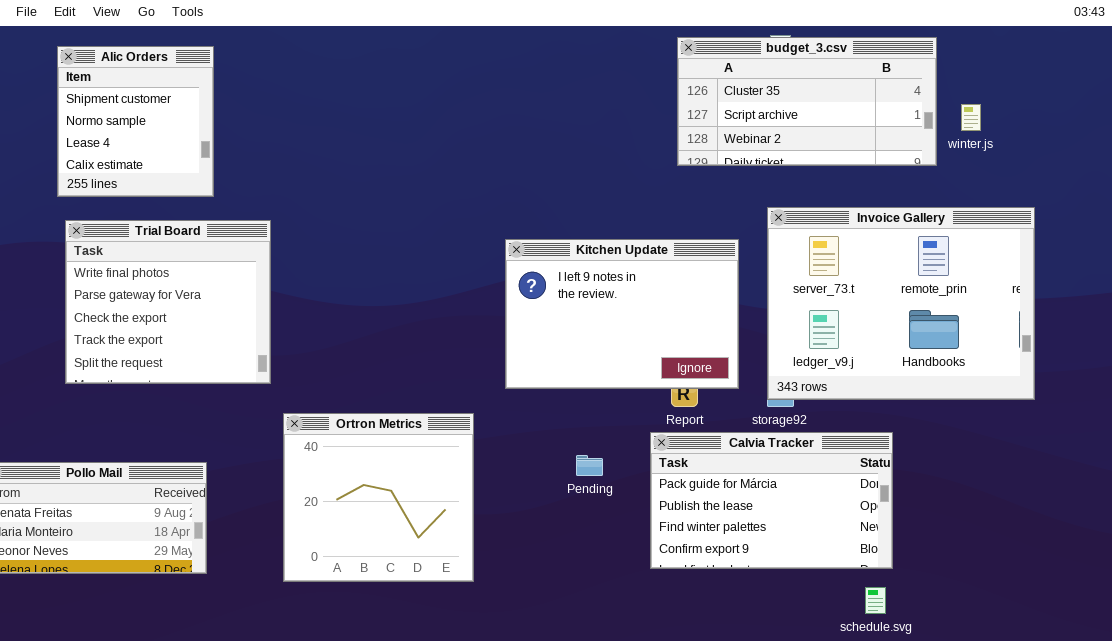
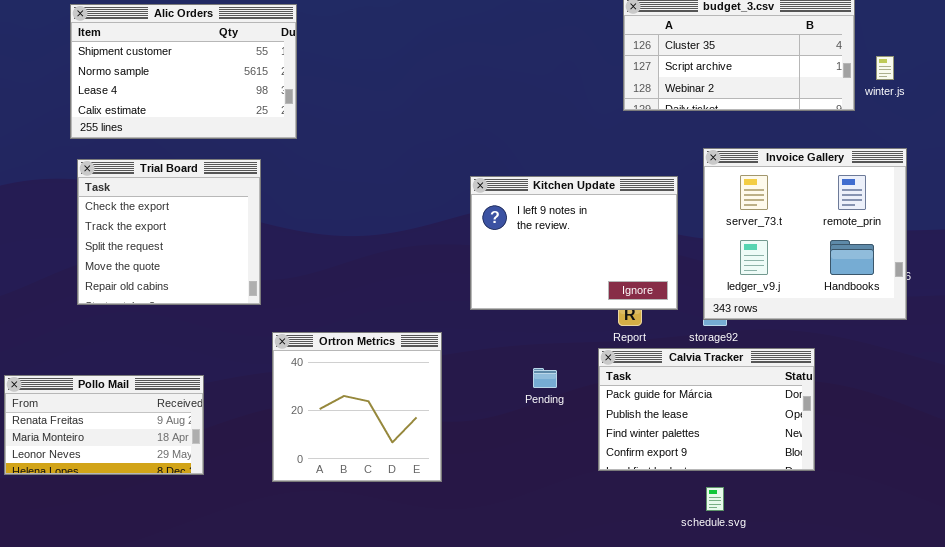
Alic Orders: [57,46,214,197] -> [70,4,297,139], resized
Invoice Gallery: [767,207,1035,400] -> [703,148,907,320], resized
Trial Board: [65,220,271,384] -> [77,159,261,305], scrolled down 2 rows
schedule.svg: [865,587,886,614] -> [706,487,724,511], moved

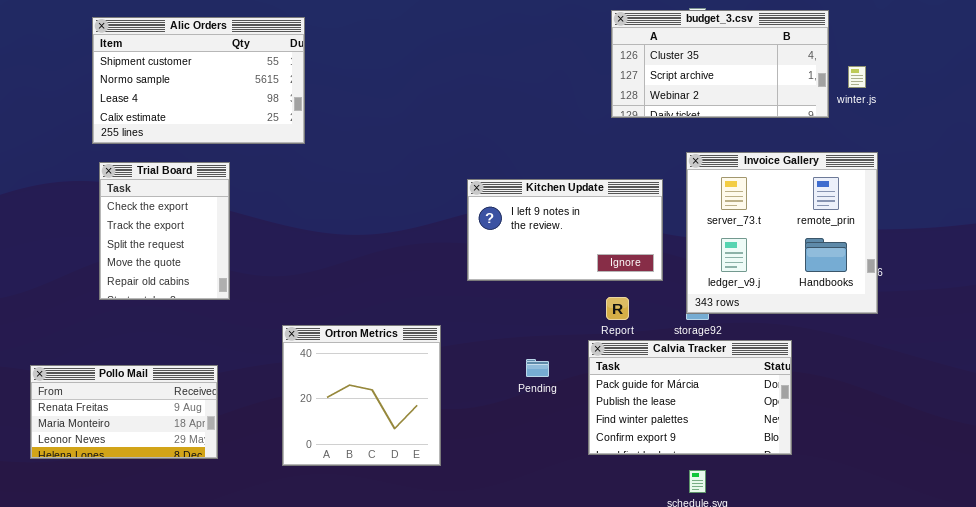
Trial Board: [77,159,261,305] -> [99,162,230,300], resized
Kitchen Update: [470,176,678,310] -> [467,179,663,281], resized

